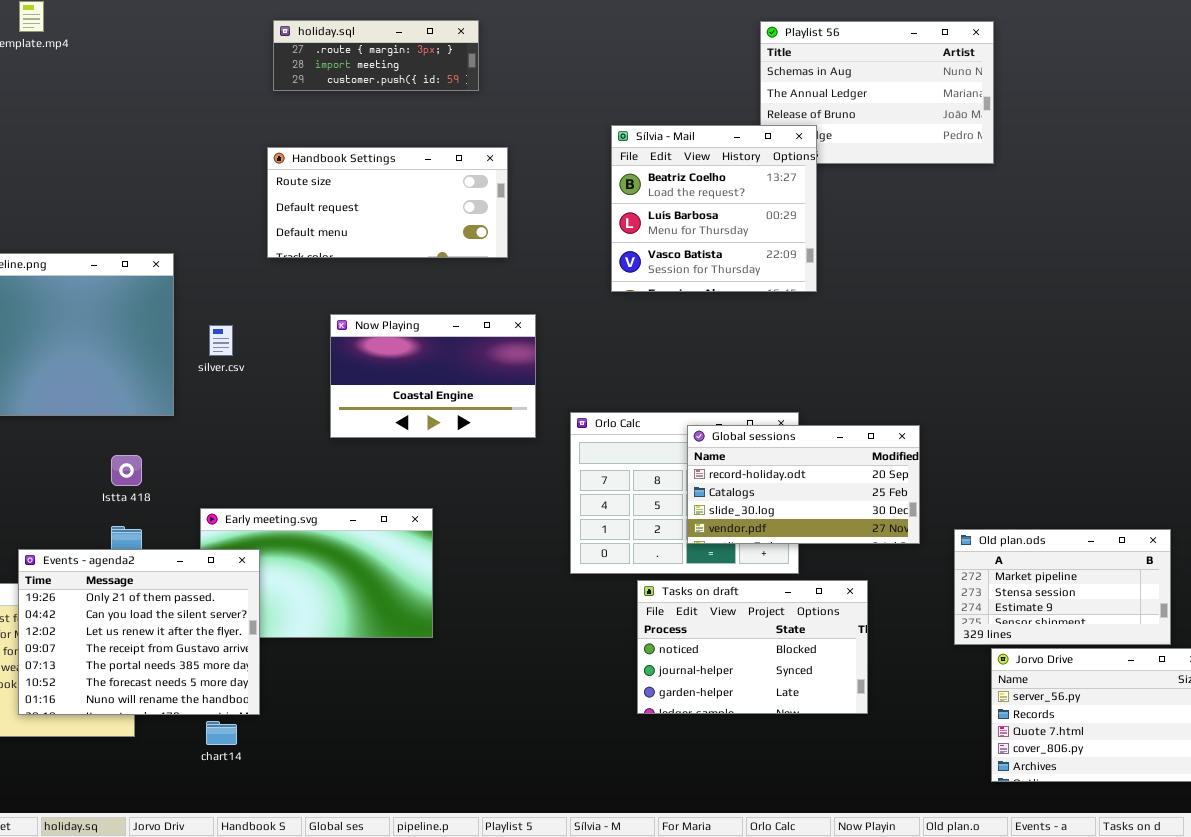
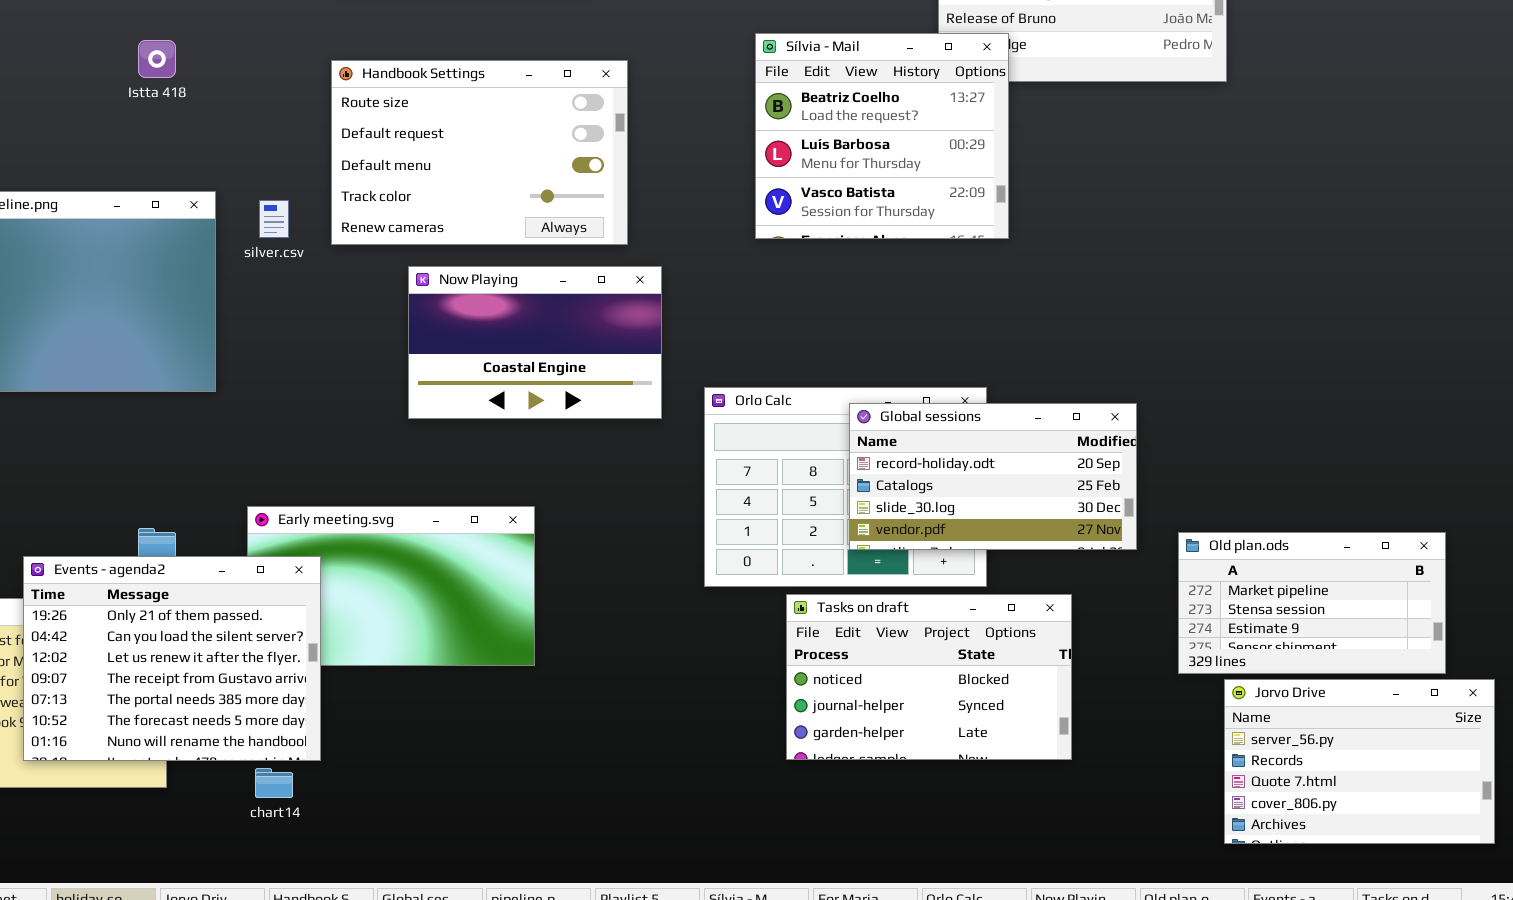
Handbook Settings: [267,147,508,258] -> [331,60,628,245], resized
silver.csv: [209,325,233,356] -> [259,200,289,238], moved
Istta 418: [111,455,142,486] -> [138,40,176,78], moved

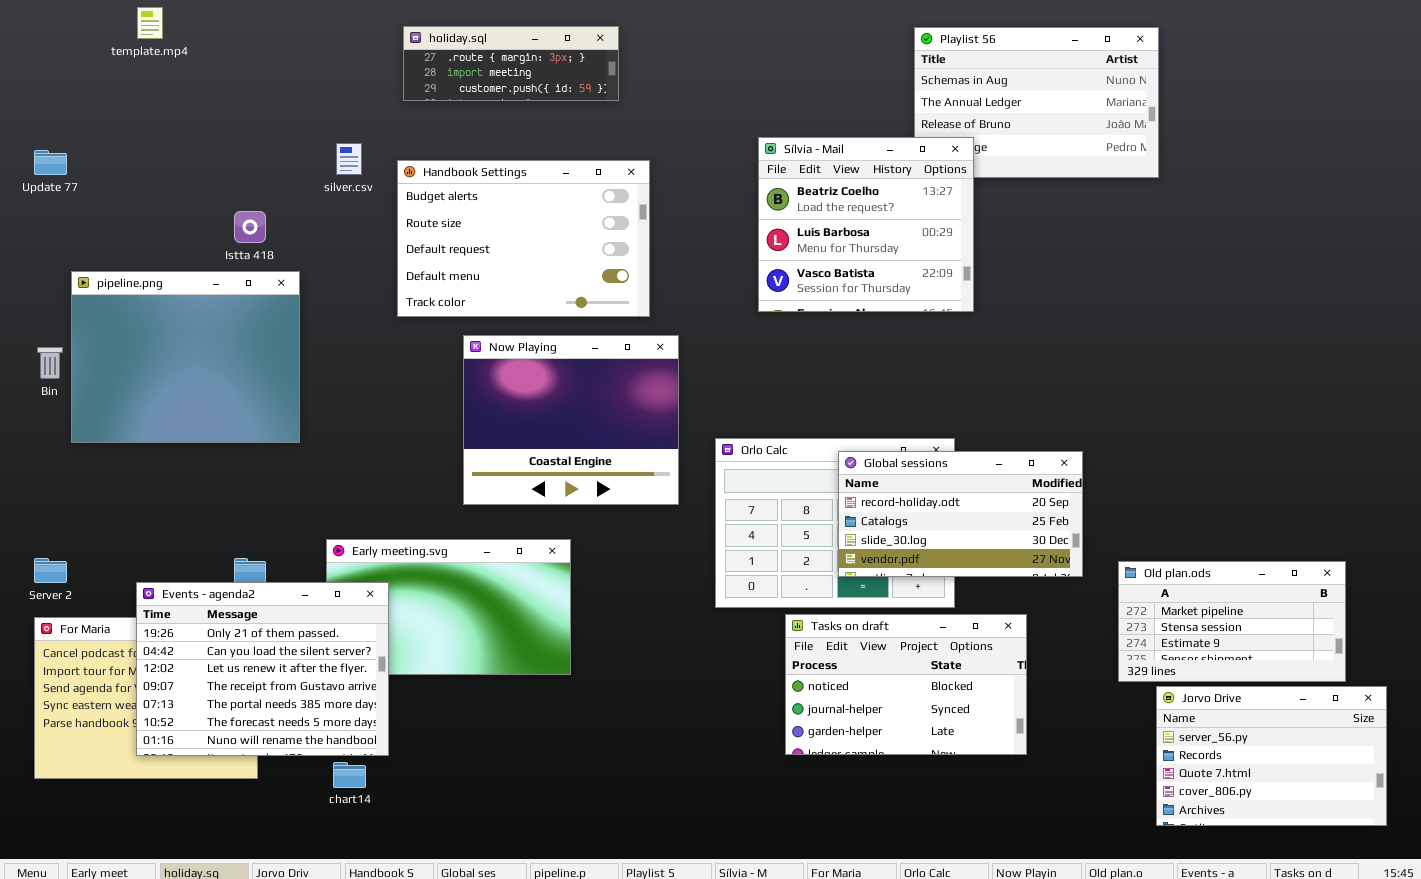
Istta 418: [138,40,176,78] -> [234,211,266,243], moved
Handbook Settings: [331,60,628,245] -> [397,160,650,317], scrolled up 1 row
silver.csv: [259,200,289,238] -> [336,143,362,175], moved
Now Playing: [408,266,662,419] -> [463,335,679,505], resized

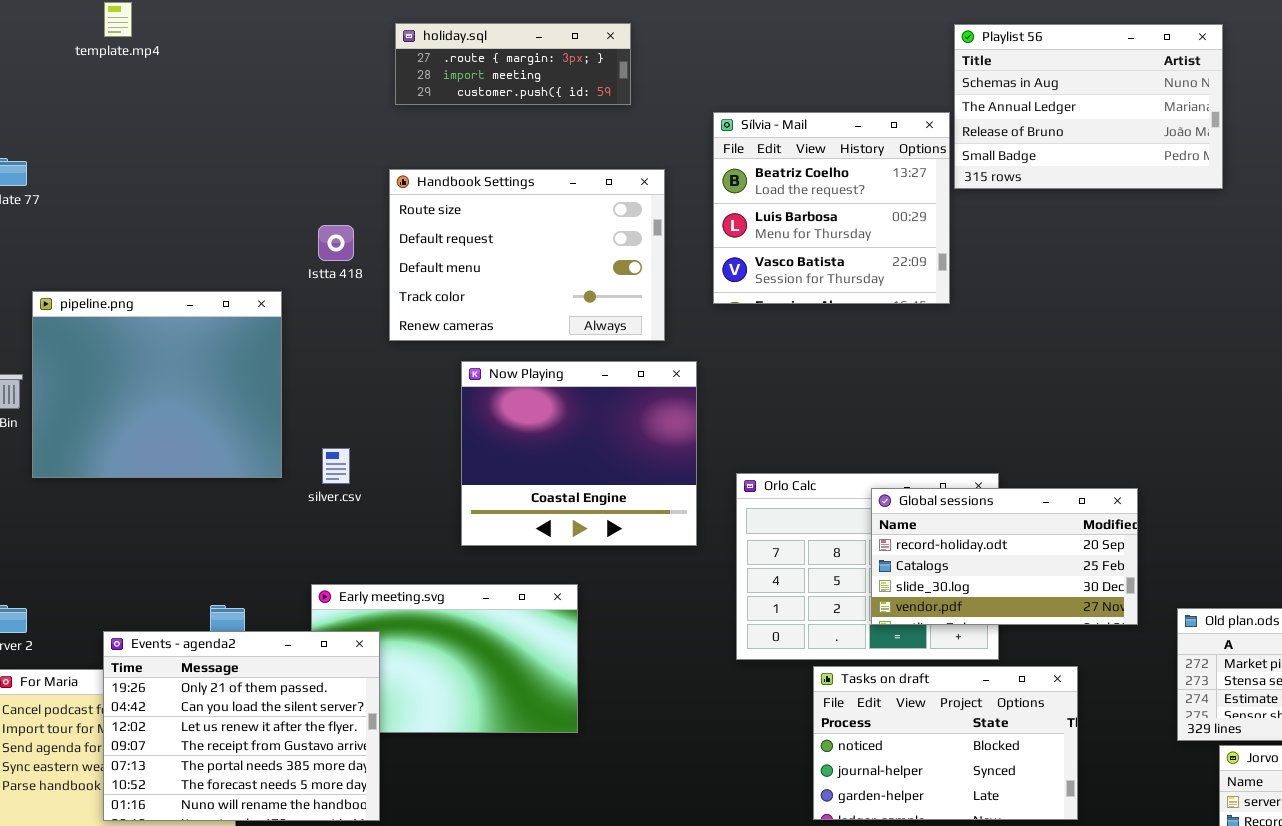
Sílvia - Mail: [758,137,974,312] -> [713,112,950,304], moved
silver.csv: [336,143,362,175] -> [322,448,350,484], moved
Handbook Settings: [397,160,650,317] -> [389,169,665,341], scrolled down 1 row
Istta 418: [234,211,266,243] -> [318,225,354,261], moved

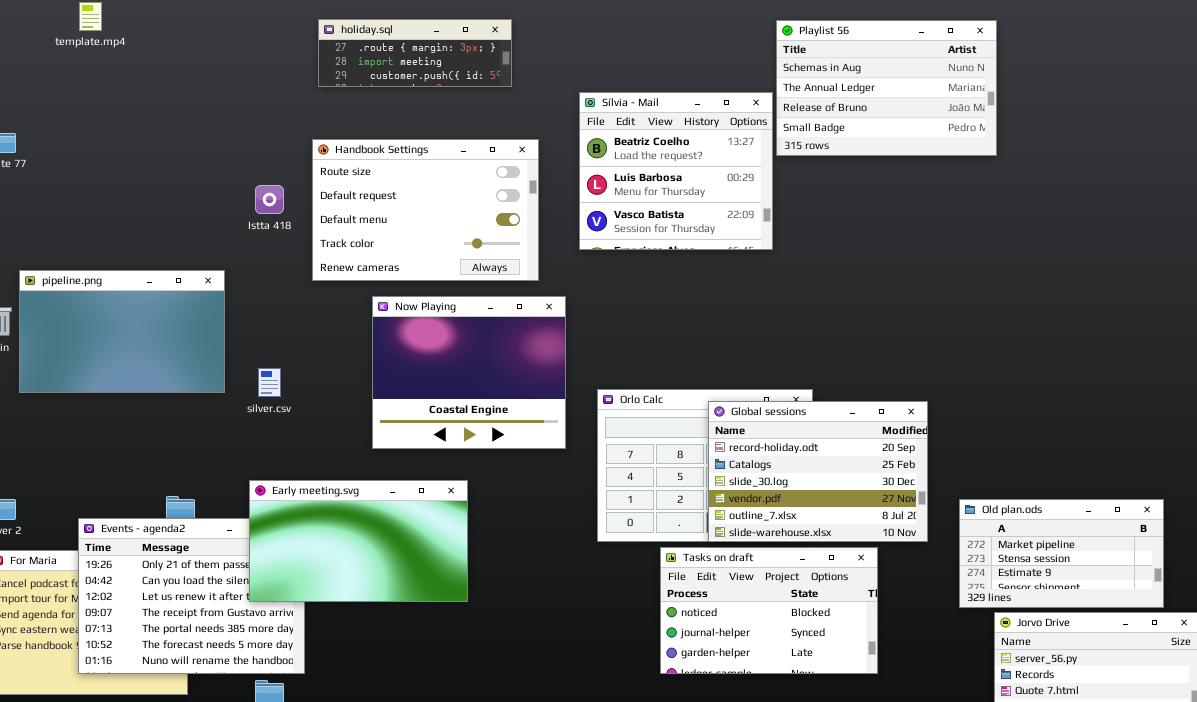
pipeline.png: [32,291,282,478] -> [19,270,225,393], resized
Global sessions: [871,488,1138,625] -> [708,401,928,542], resized
Early meeting.svg: [311,584,578,733] -> [249,480,468,602], raised

